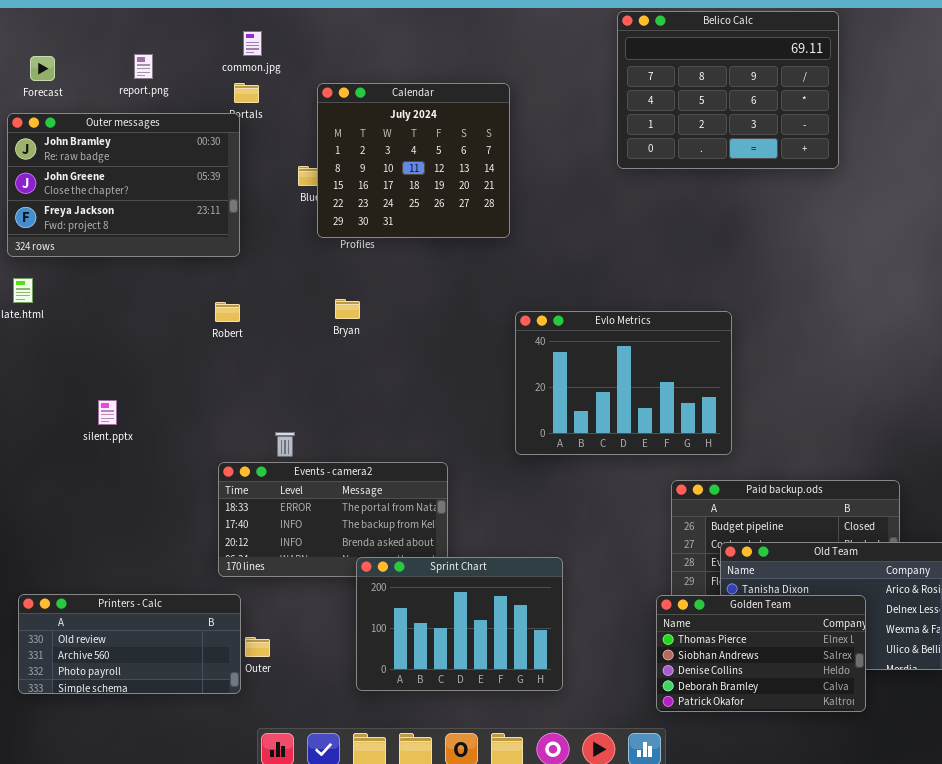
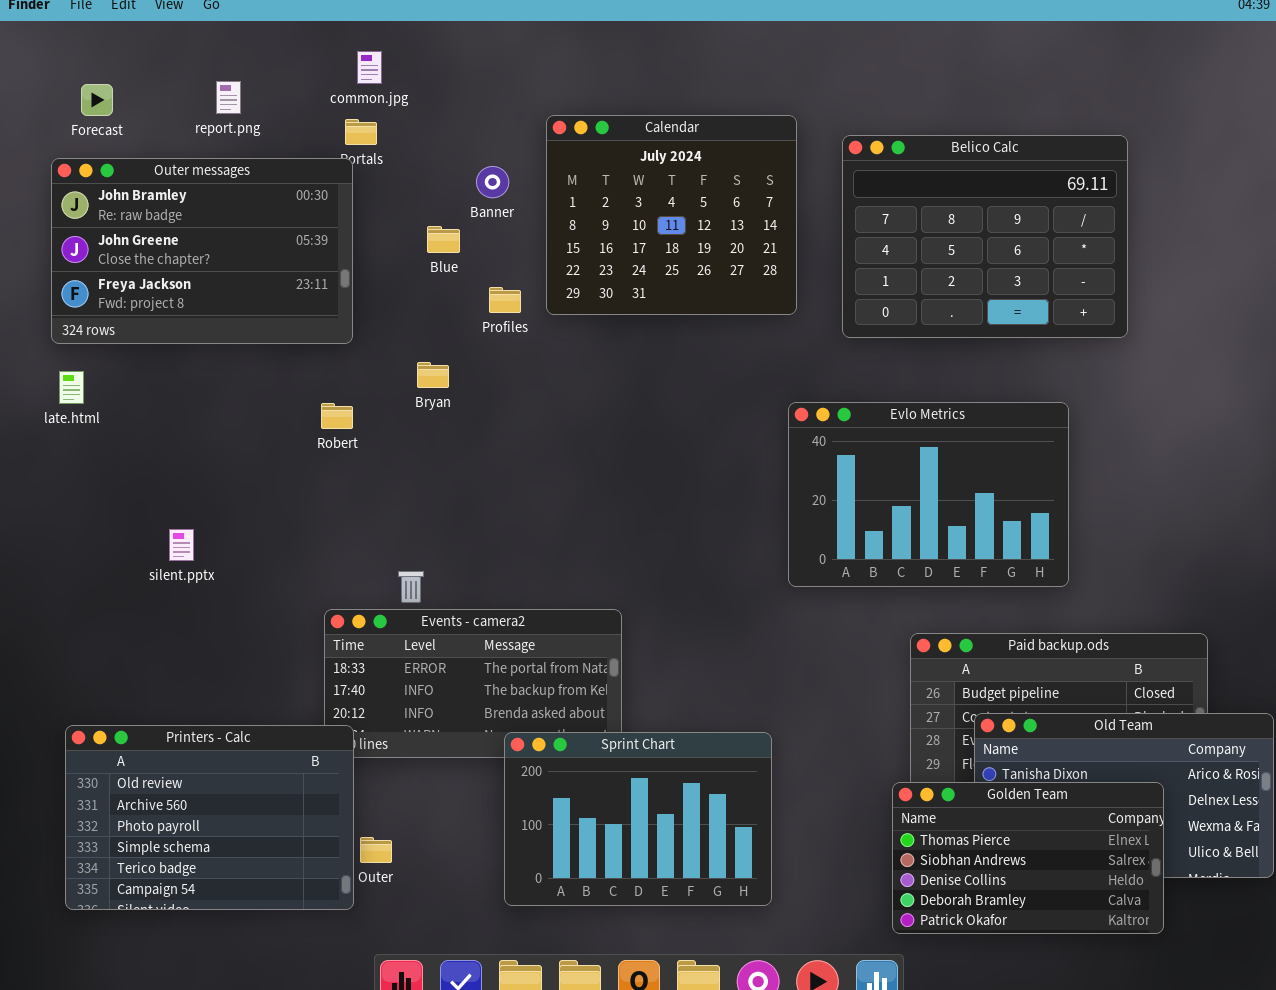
Belico Calc: [617,11,839,169] -> [842,135,1128,338], moved
Calendar: [317,83,510,238] -> [546,115,797,315], moved
Bryan: [335,299,360,319] -> [417,362,449,388], moved
Evlo Metrics: [515,311,732,455] -> [788,402,1069,587], moved
Printers - Calc: [18,594,241,694] -> [65,725,354,910], resized

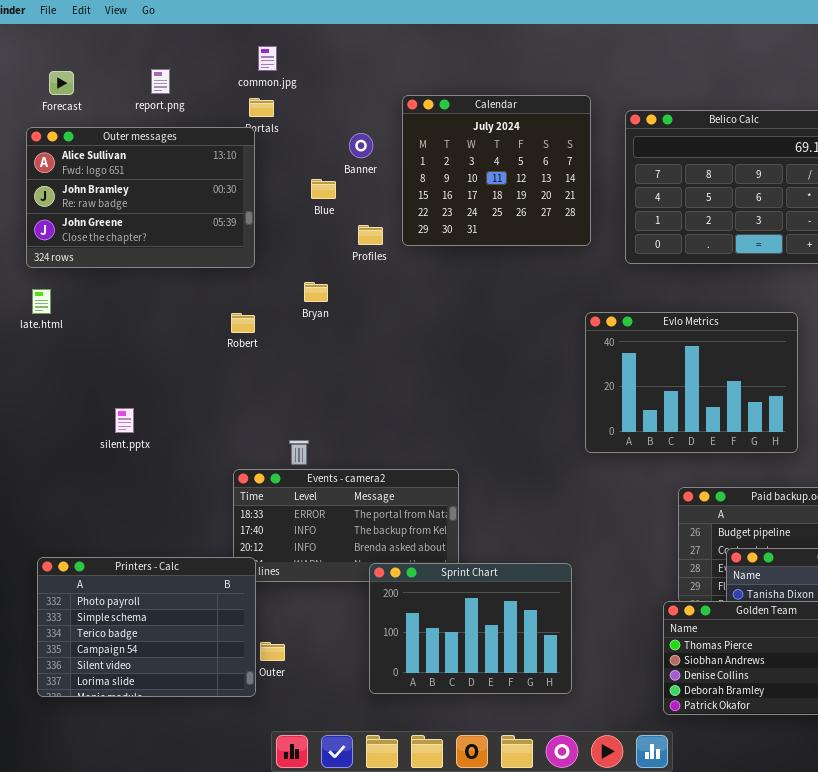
Outer messages: [51,158,353,344] -> [26,127,255,268], scrolled up 1 row
Printers - Calc: [65,725,354,910] -> [37,557,256,697], scrolled down 2 rows

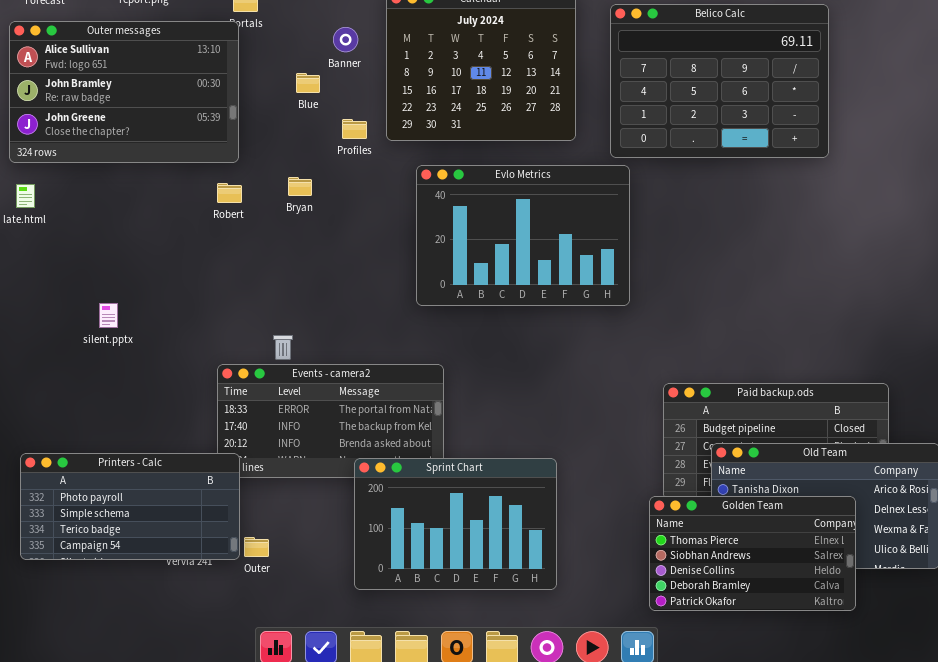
Evlo Metrics: [585,312,798,453] -> [416,165,630,306], moved
Robert: [231,313,255,333] -> [217,183,242,203], moved
Printers - Calc: [37,557,256,697] -> [20,453,240,560], resized

